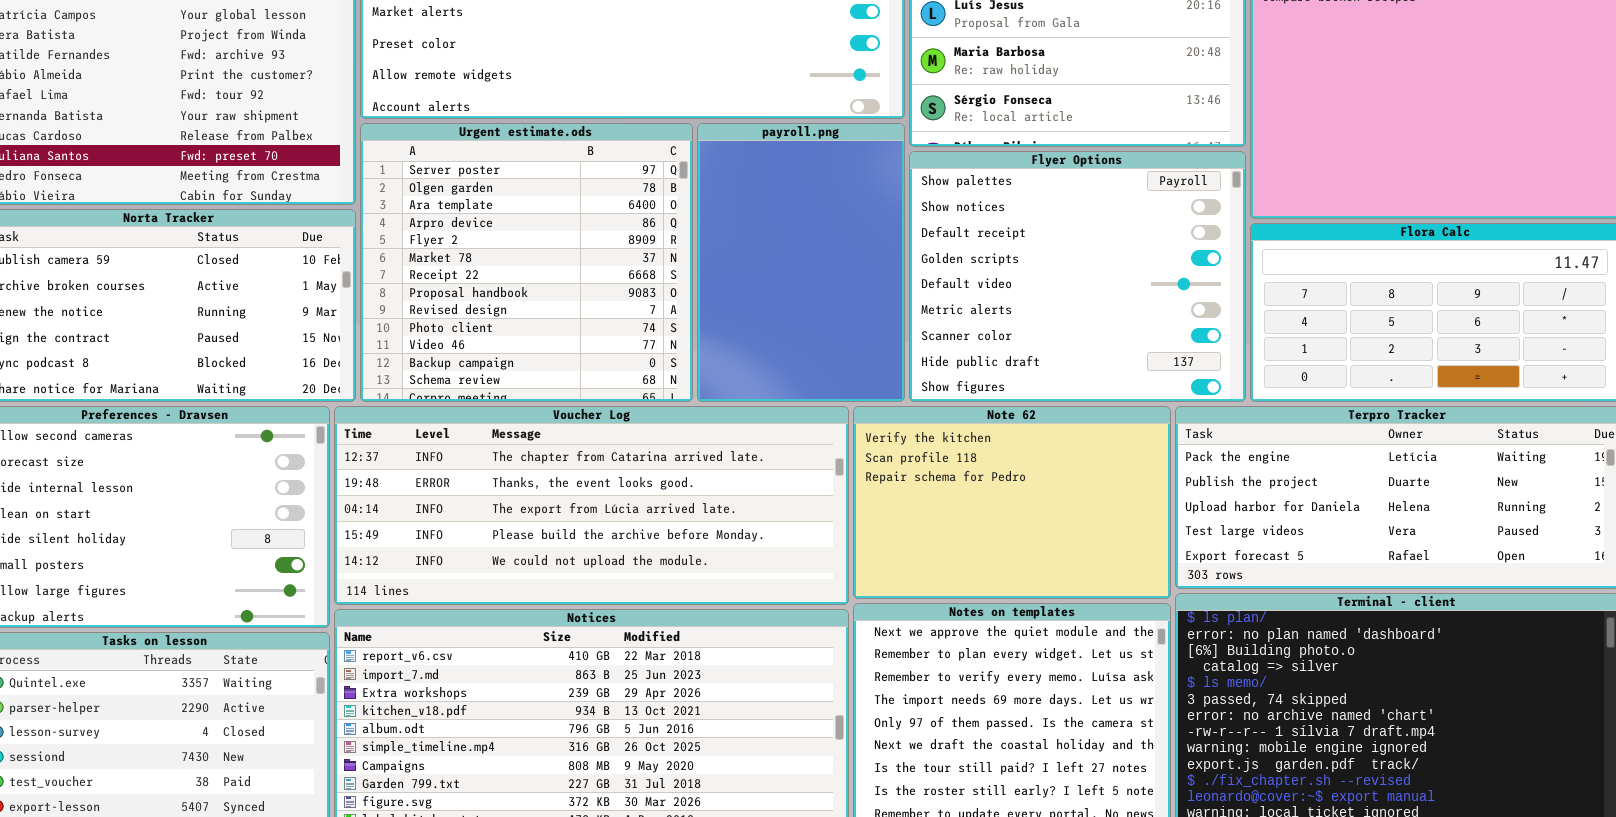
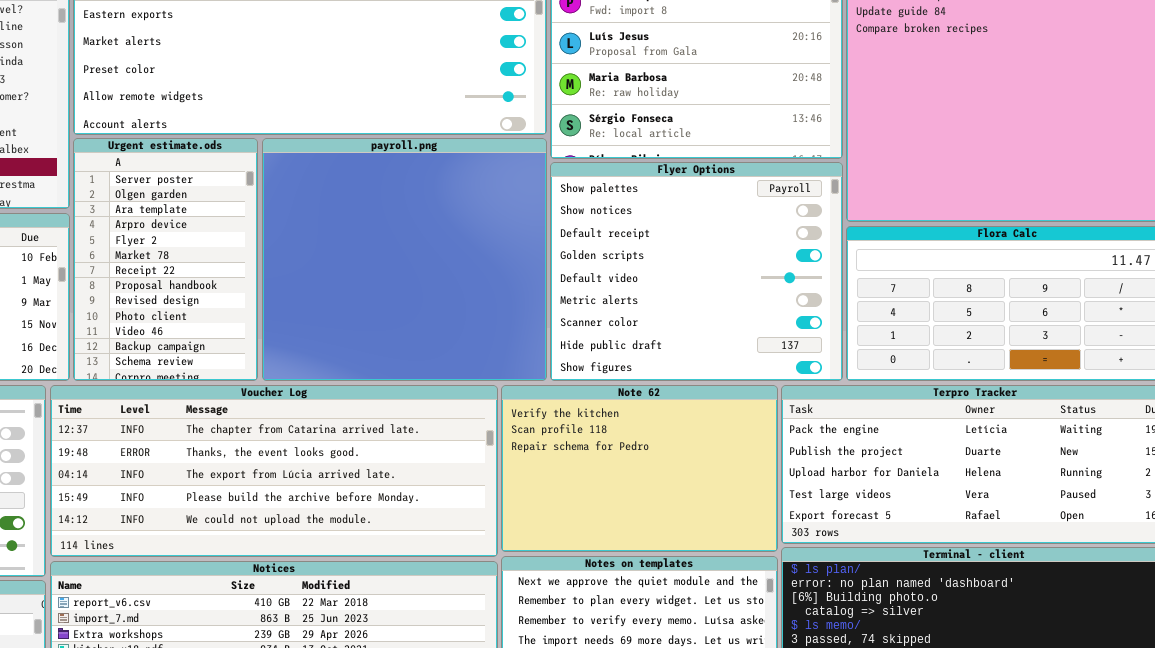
Urgent estimate.ods: [360,123,693,402] -> [73,138,258,381], resized
payroll.png: [697,123,905,402] -> [262,138,547,381], resized

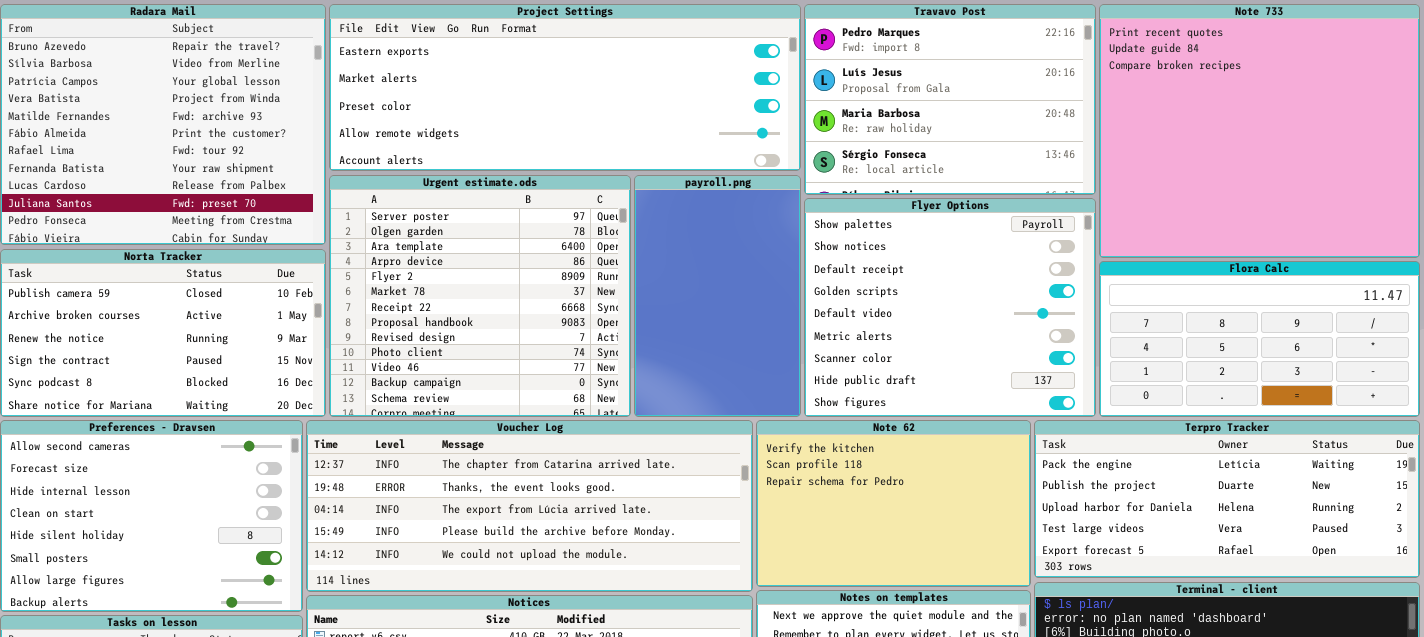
Urgent estimate.ods: [73,138,258,381] -> [329,175,631,417], resized
payroll.png: [262,138,547,381] -> [634,175,801,417], resized

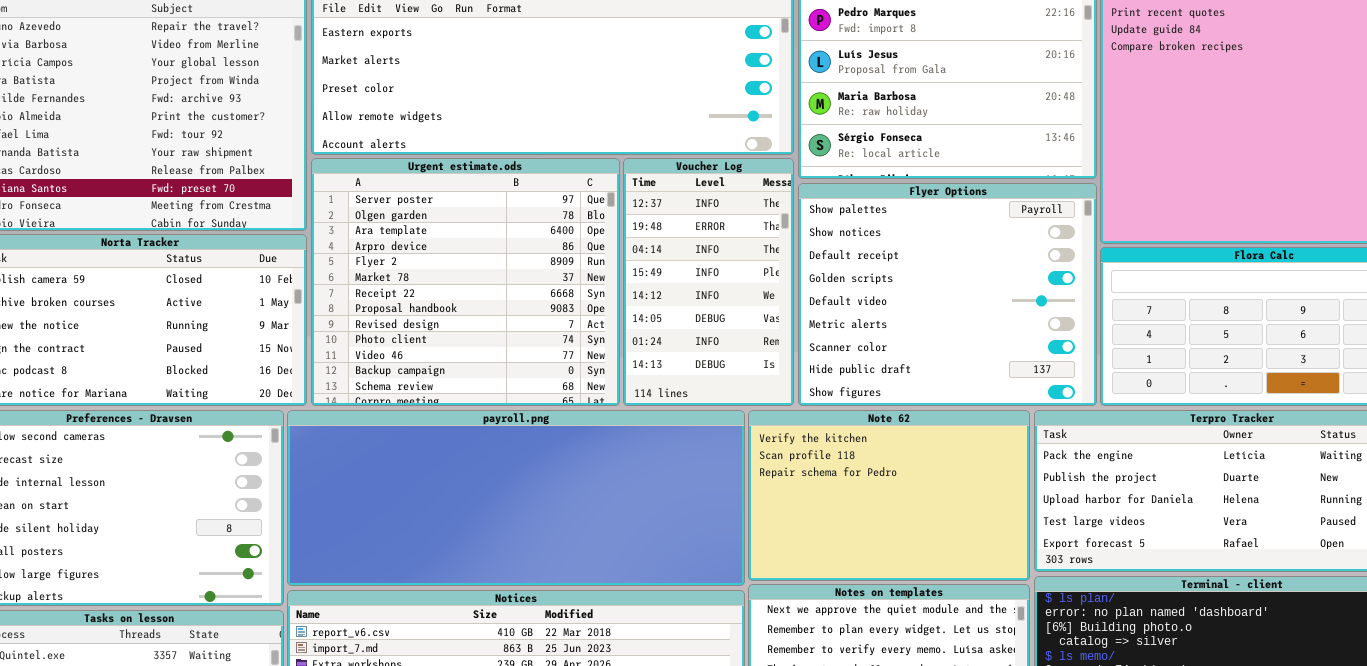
payroll.png: [634,175,801,417] -> [287,410,745,586], moved, resized
Voucher Log: [306,420,753,592] -> [623,158,794,406], moved, resized

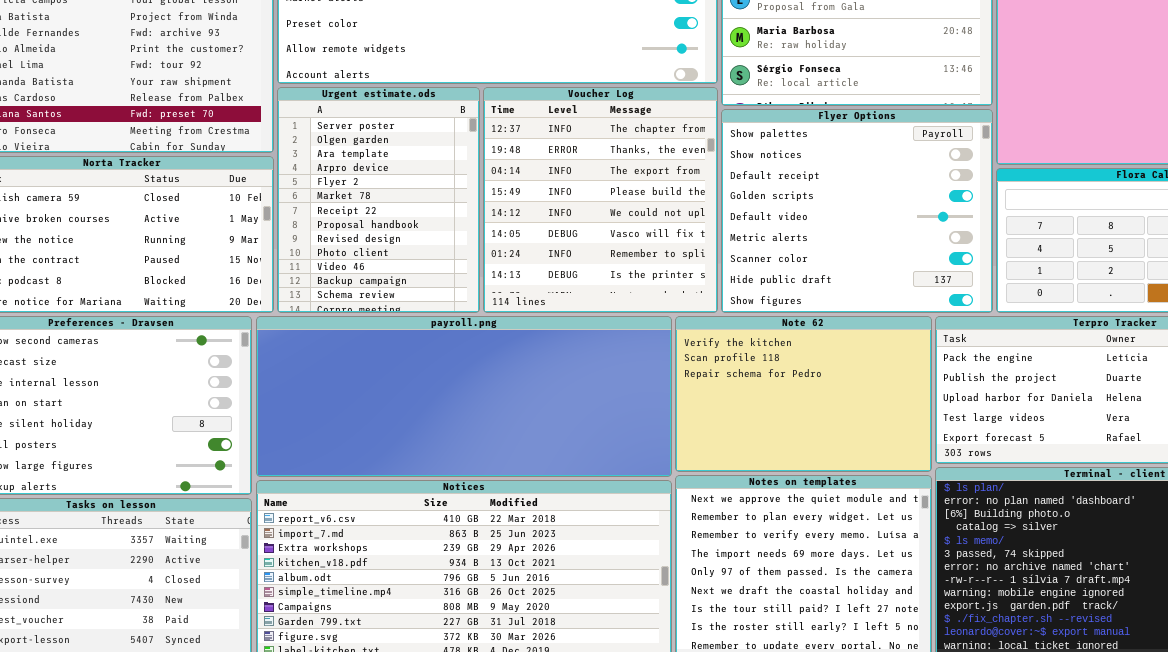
Urgent estimate.ods: [311,158,620,406] -> [277,87,480,313], resized
Voucher Log: [623,158,794,406] -> [483,87,718,313], resized

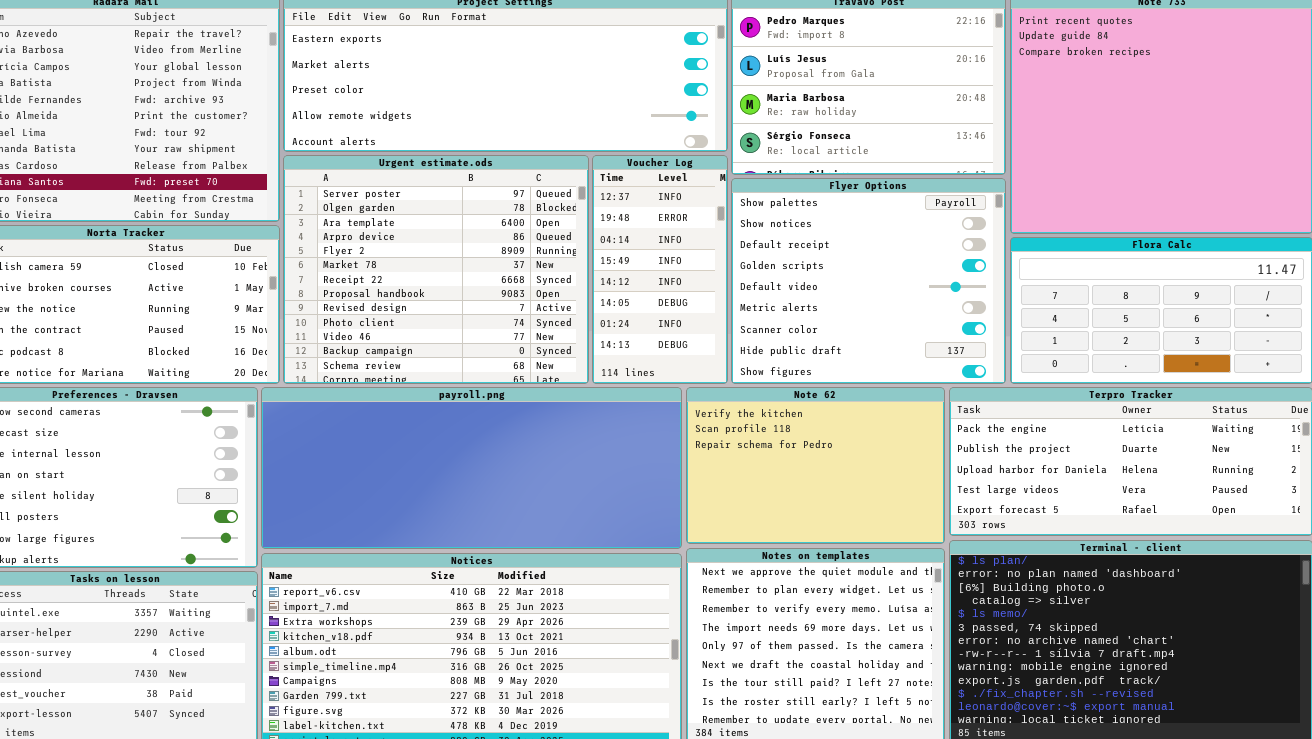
Urgent estimate.ods: [277,87,480,313] -> [283,155,589,384], resized
Voucher Log: [483,87,718,313] -> [592,155,728,384], resized

